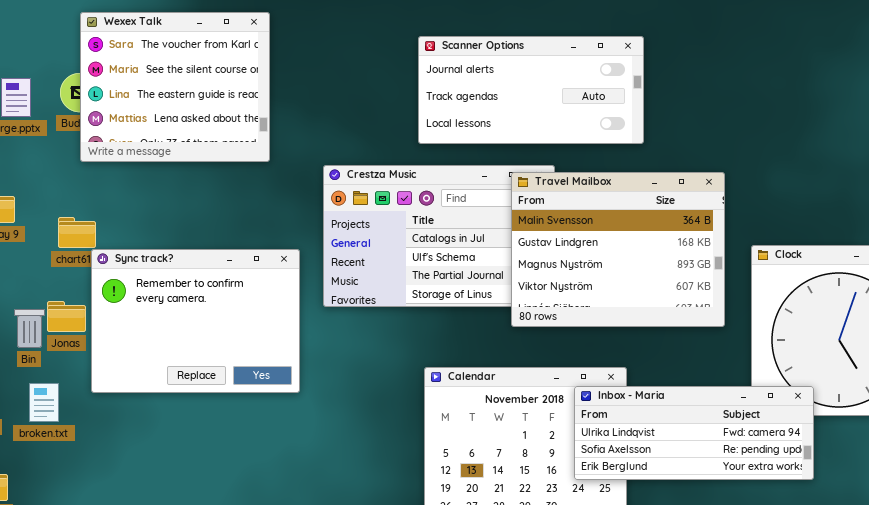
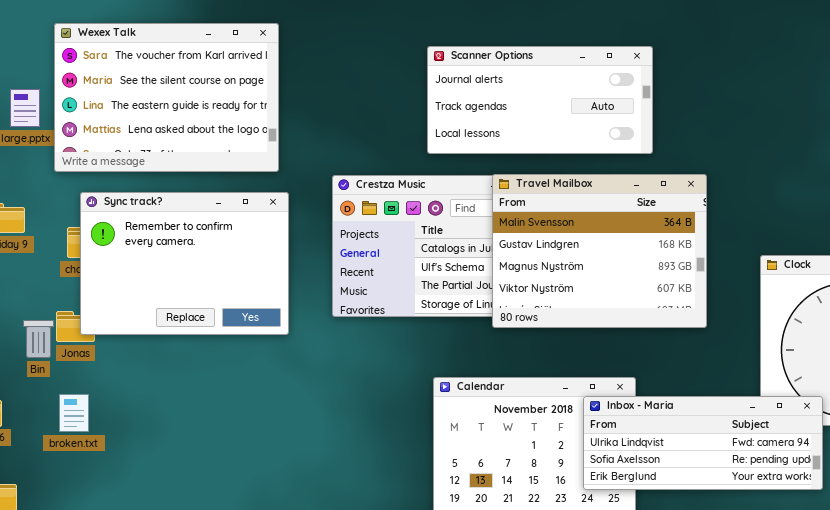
Wexex Talk: [80,12,270,162] -> [54,23,279,172], resized
Travel Mailbox: [511,172,725,327] -> [492,174,707,328], moved
Sync track?: [91,249,300,393] -> [80,192,289,335], moved
broken.txt: [29,383,59,422] -> [59,394,89,432], moved

